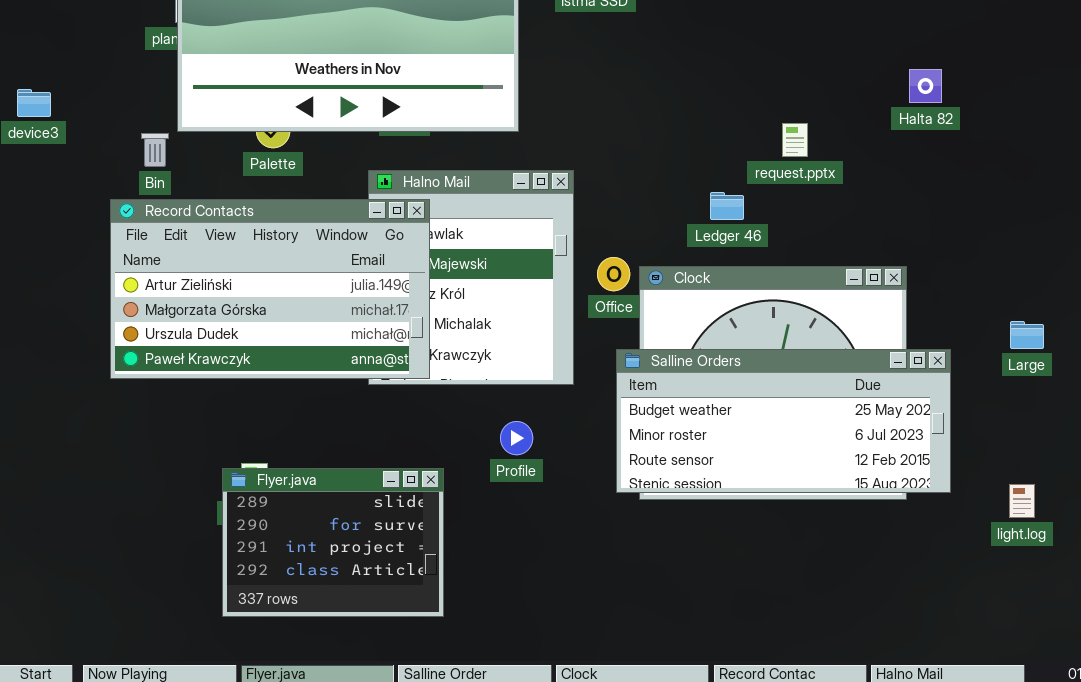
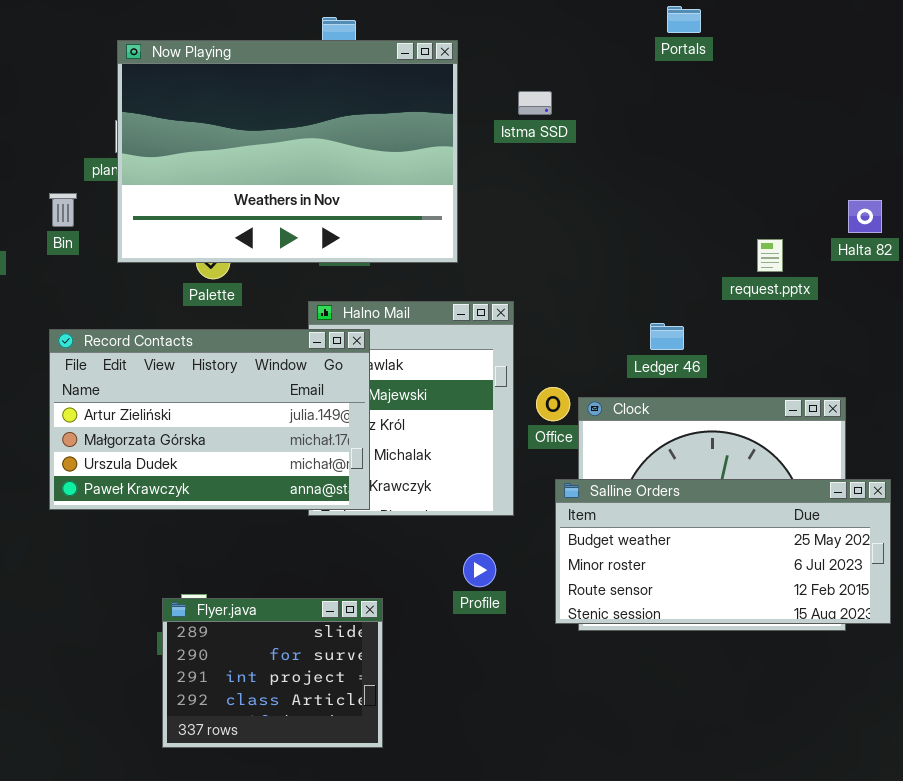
request.pptx: [782,123,808,157] -> [757,239,783,272], moved
Bin: [141,133,169,167] -> [49,193,77,227], moved
Profile: [500,421,533,455] -> [463,553,496,587], moved

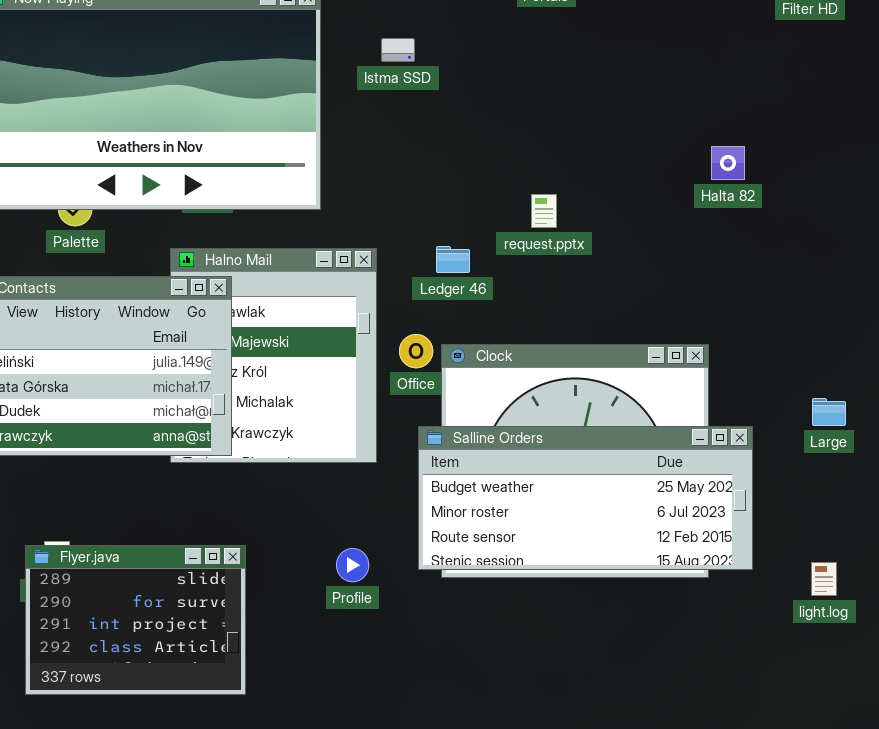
request.pptx: [757,239,783,272] -> [531,194,557,228], moved
Ledger 46: [650,323,684,350] -> [436,246,470,273], moved
Profile: [463,553,496,587] -> [336,548,369,582], moved

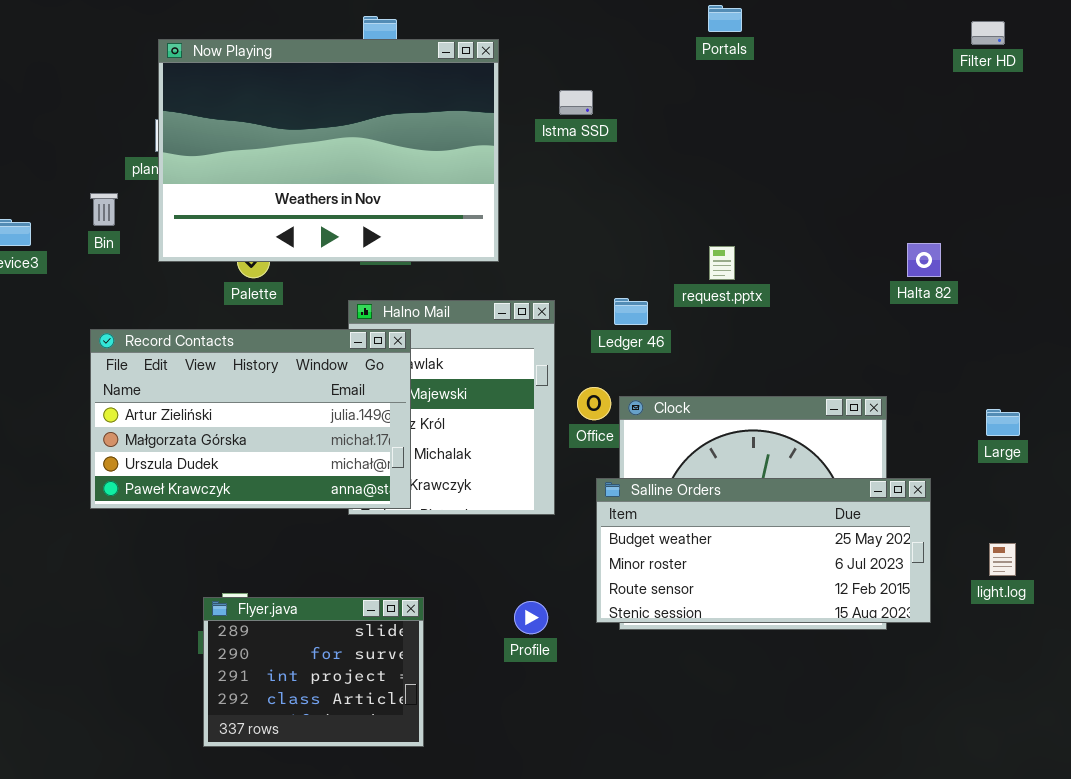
Halta 82: [711,146,745,180] -> [907,243,941,277], moved
Large: [812,398,846,426] -> [986,409,1020,436], moved
light.log: [811,562,837,596] -> [989,543,1016,576], moved

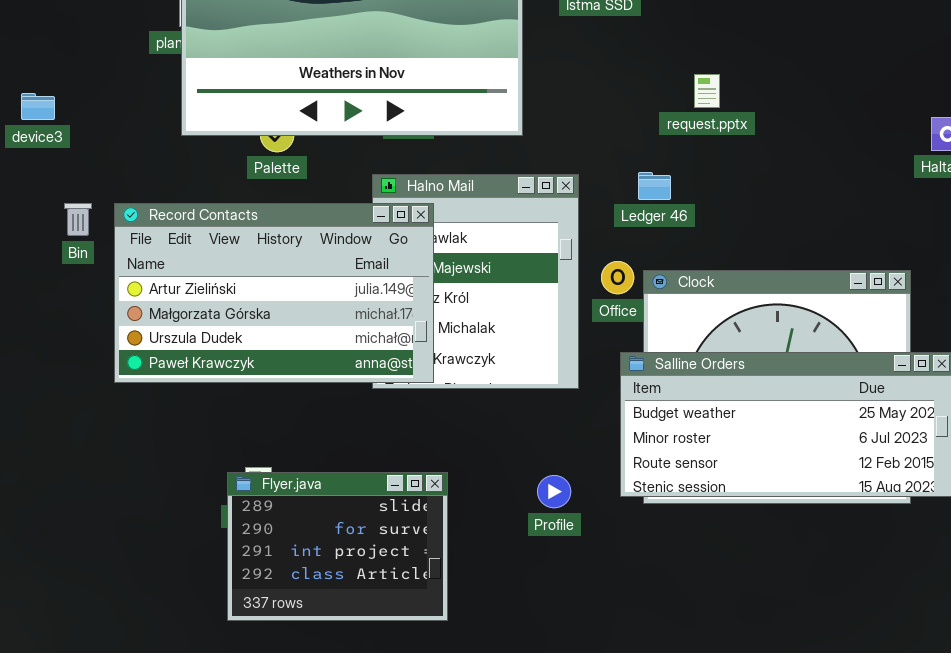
Bin: [90,193,118,226] -> [64,203,92,236], moved
request.pptx: [709,246,735,280] -> [694,74,720,108], moved

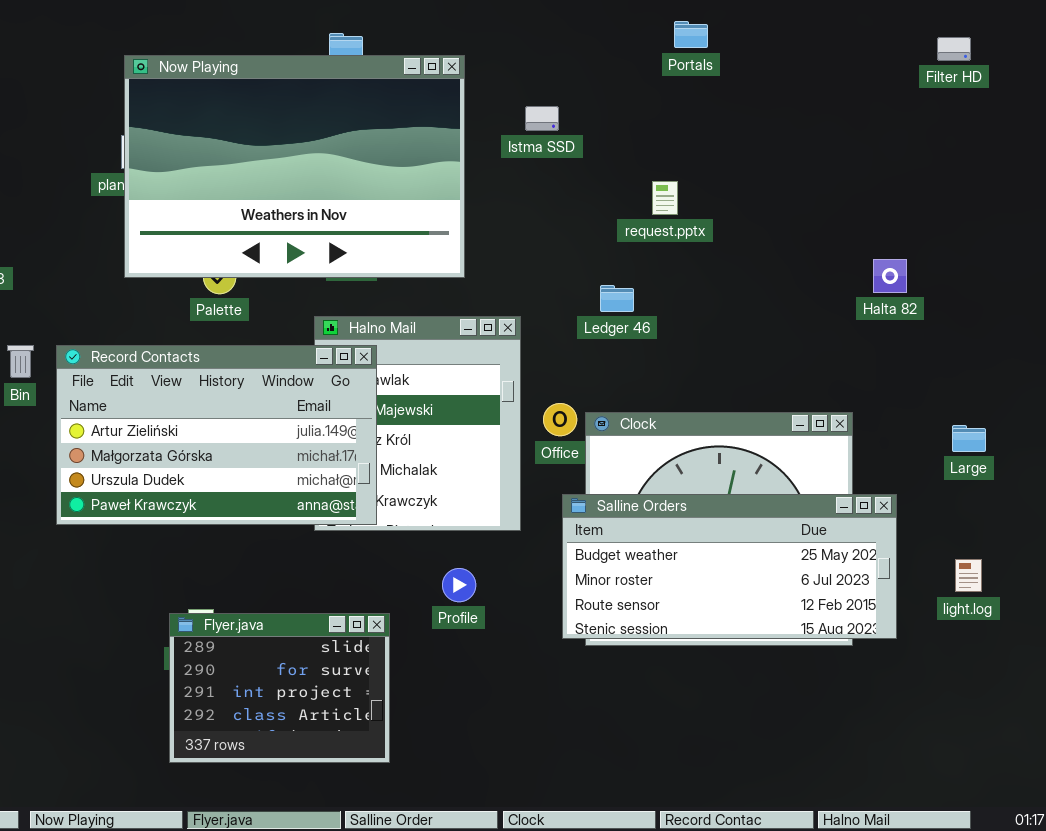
request.pptx: [694,74,720,108] -> [652,181,678,215], moved
Ledger 46: [638,172,671,200] -> [600,285,634,312], moved
Profile: [537,475,571,508] -> [442,568,476,602], moved

